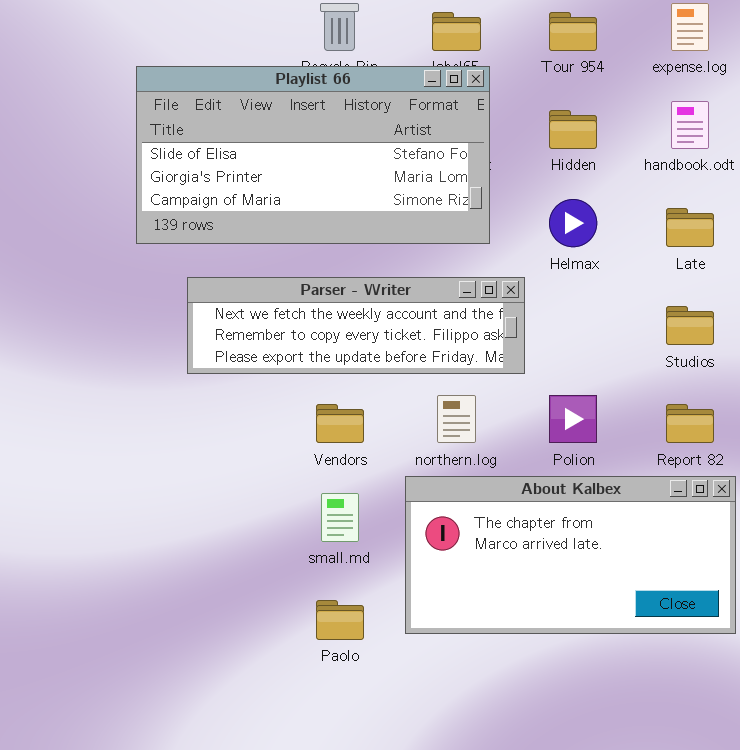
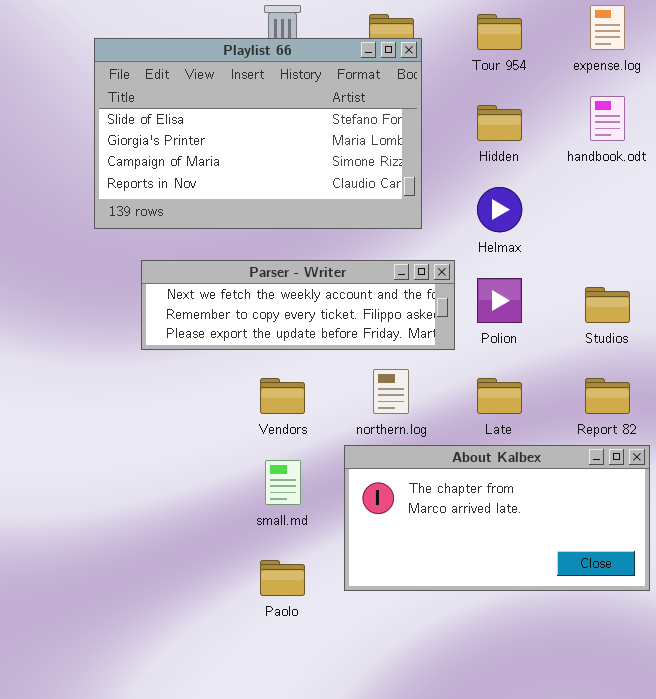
Playlist 66: [136,66,490,244] -> [94,38,422,229], resized
Late: [666,208,714,247] -> [477,378,522,414], moved
Polion: [549,395,597,443] -> [477,278,522,323], moved

